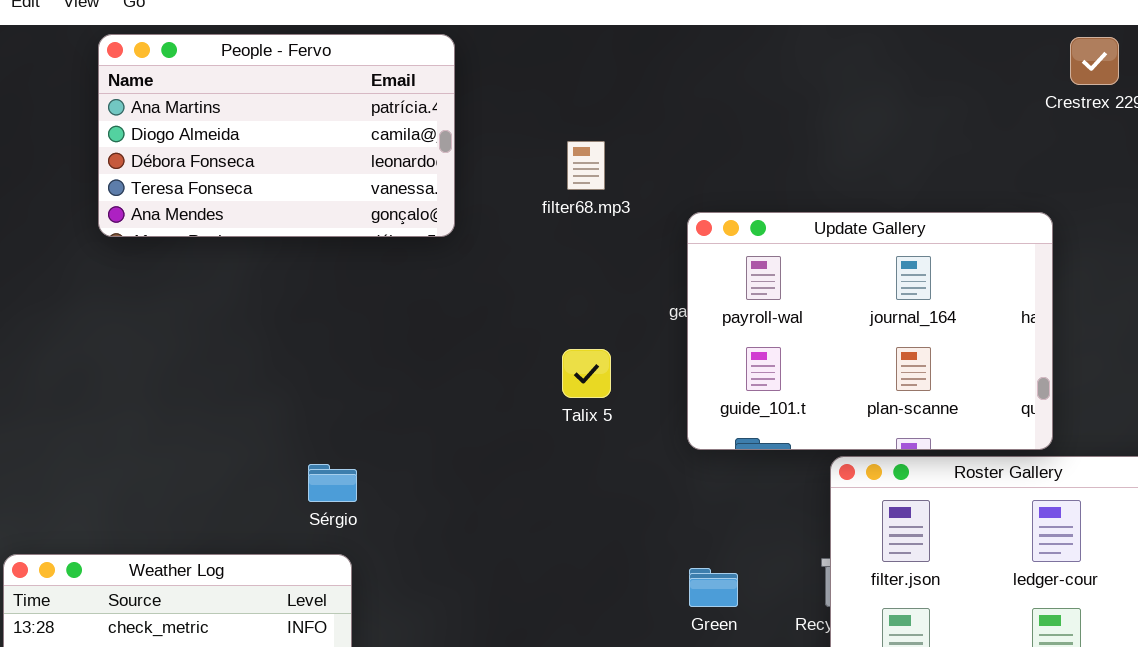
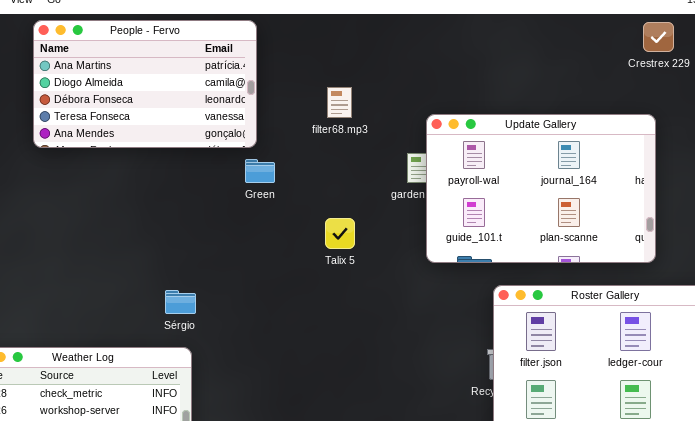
Update Gallery: [687,212,1053,450] -> [426,114,656,263], moved
Green: [689,568,738,607] -> [245,159,275,183], moved

